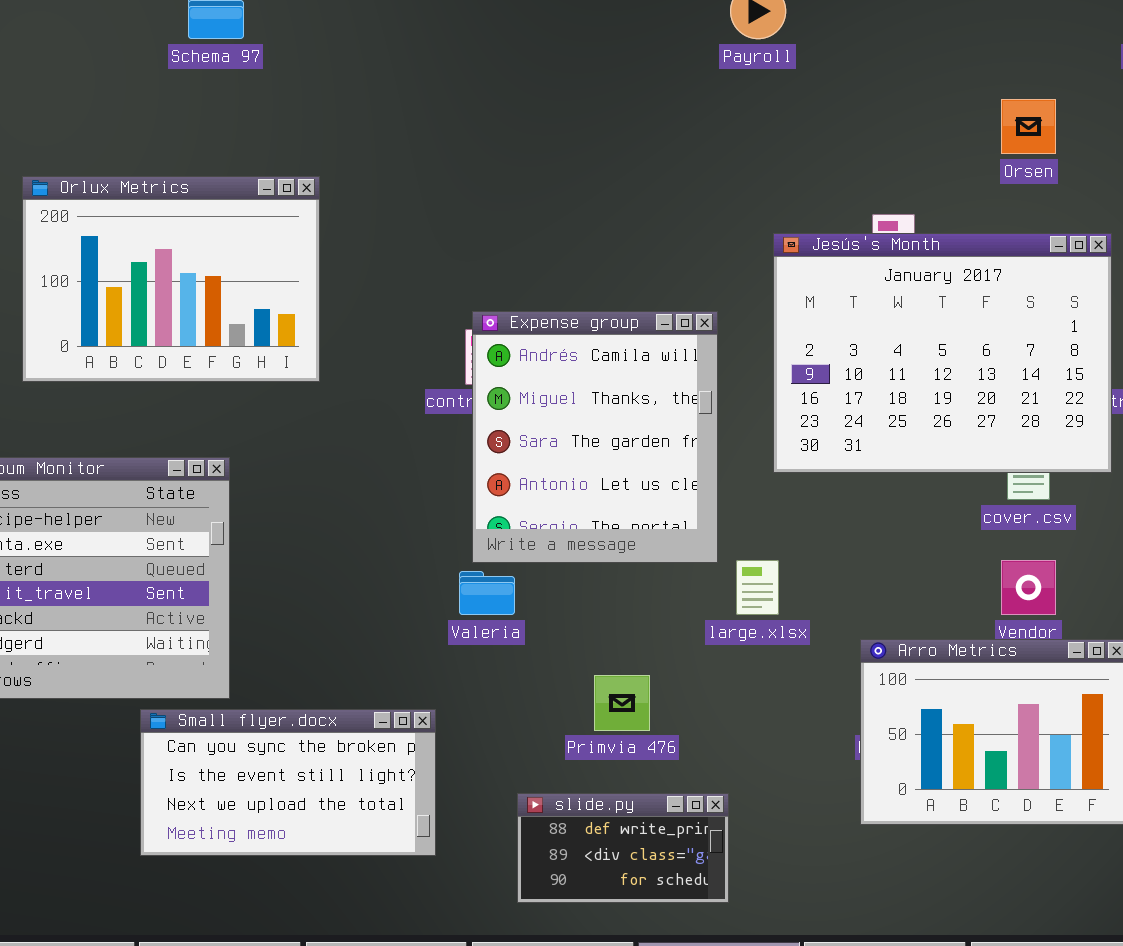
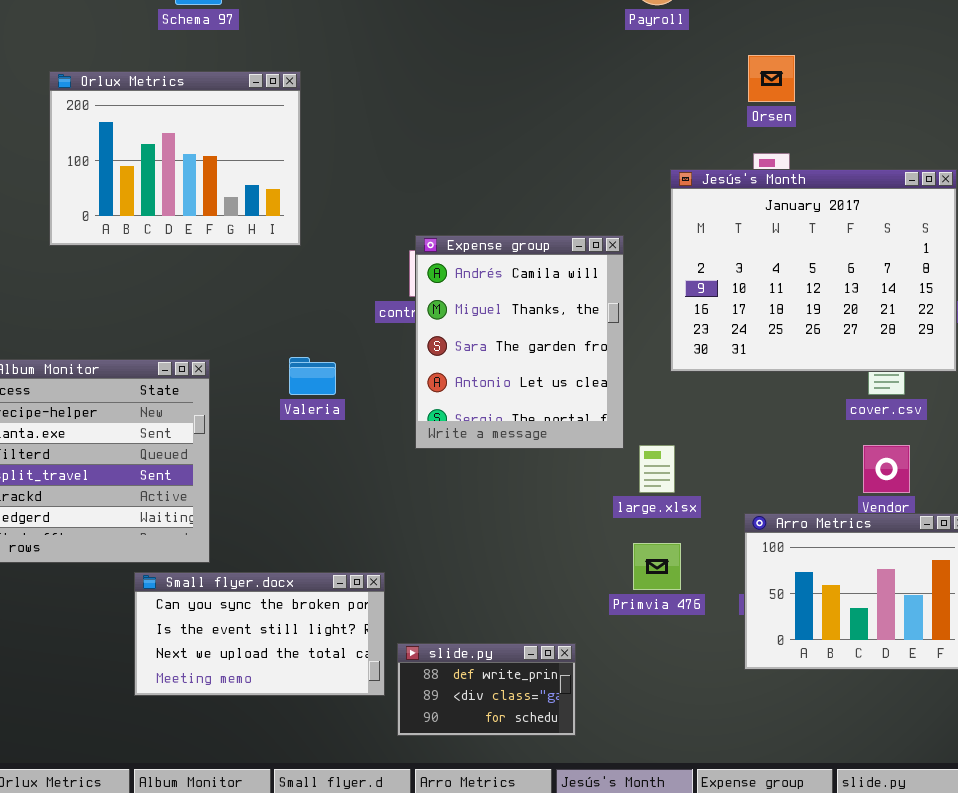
Orsen: [1001,99,1056,154] -> [748,55,795,102], moved
Orlux Metrics: [22,176,320,382] -> [49,71,301,246], moved
Valeria: [459,571,515,615] -> [289,357,336,395], moved
Primvia 476: [594,675,650,731] -> [633,543,681,590], moved
slide.py: [517,793,729,903] -> [397,643,576,736], moved

